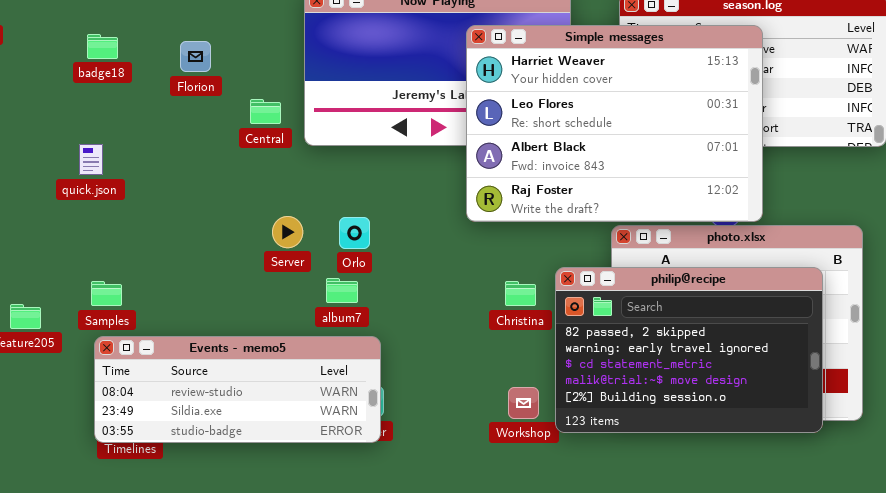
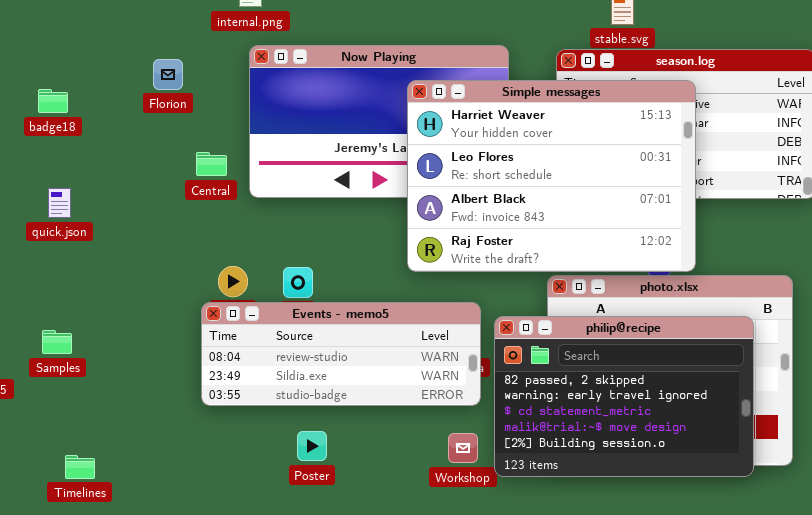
Florion: [180,41,211,72] -> [153,59,183,90], moved
quick.json: [79,144,103,175] -> [48,188,71,218], moved
Events - memo5: [94,336,381,443] -> [201,302,481,406], moved

